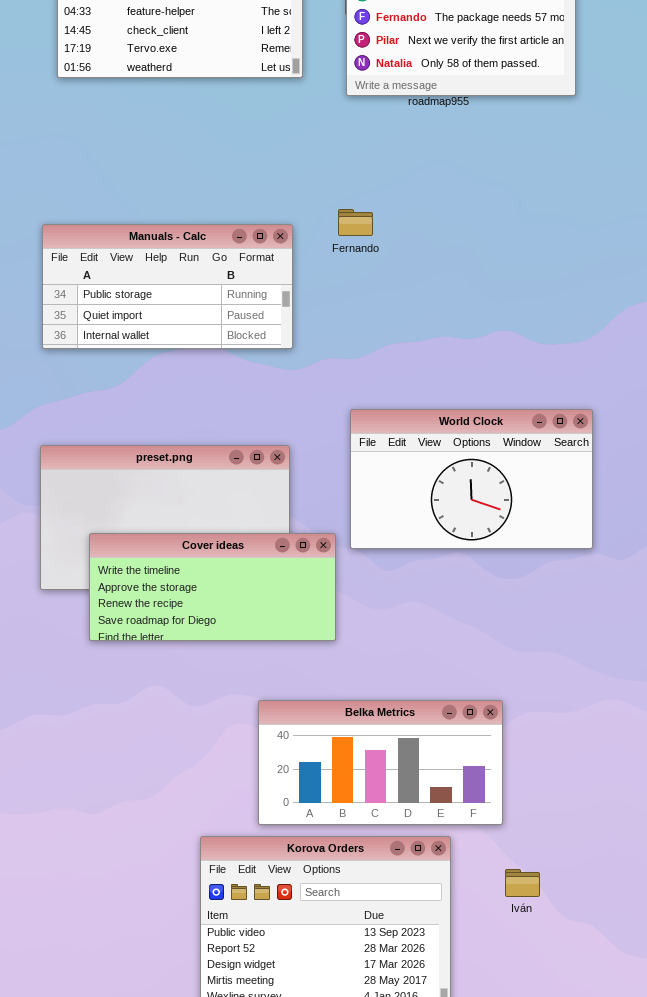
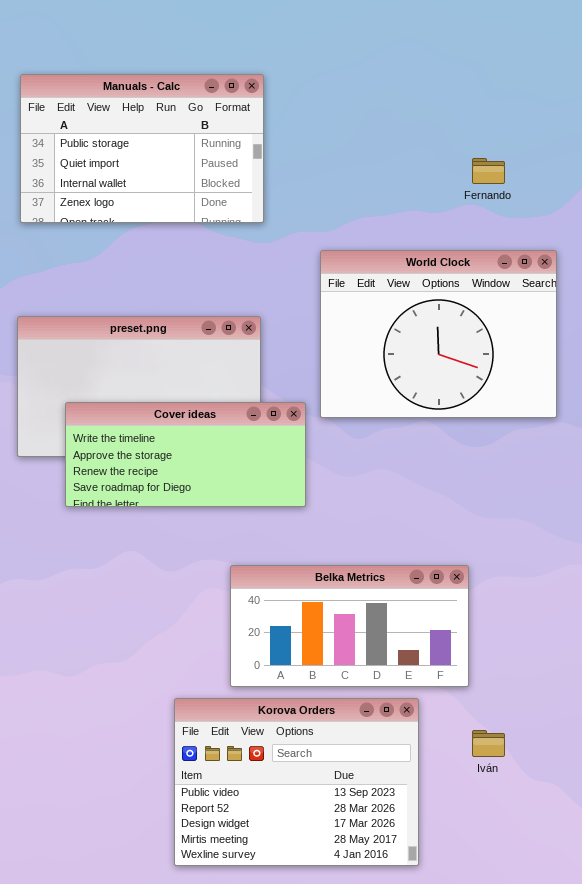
Fernando: [338,209,373,236] -> [472,158,505,184], moved
Manuals - Calc: [42,224,293,349] -> [20,74,264,223], resized
World Clock: [350,409,593,549] -> [320,250,557,418], resized

